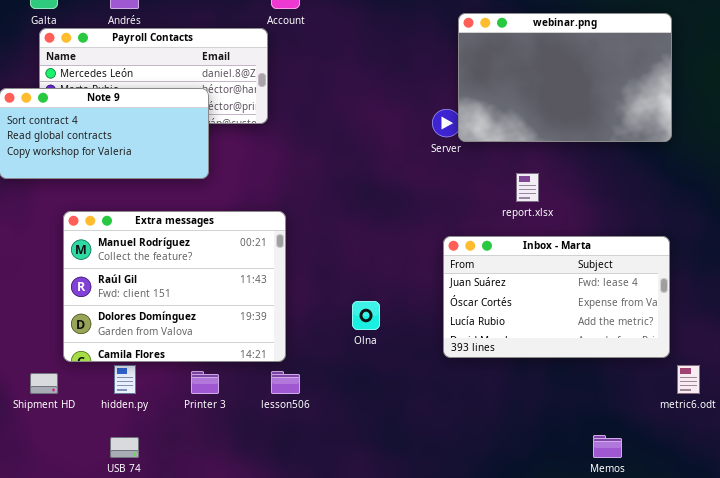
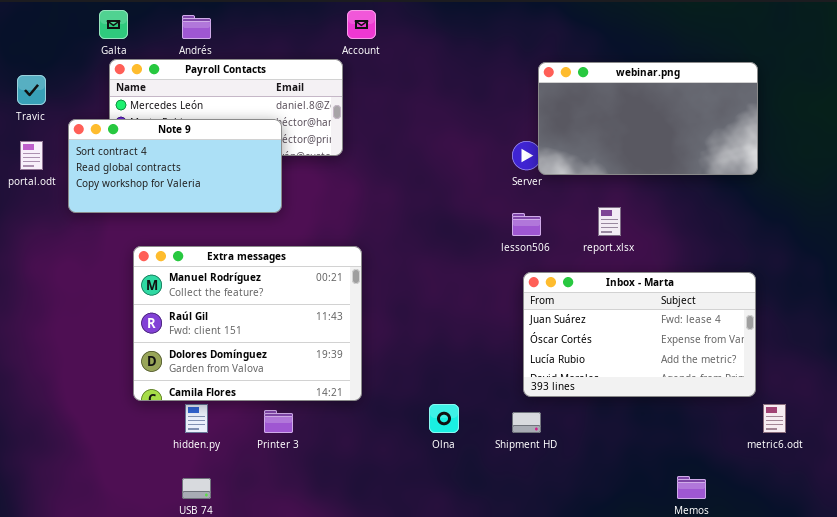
webinar.png: [458,13,672,142] -> [538,62,758,175], resized
Olna: [352,301,380,330] -> [429,404,459,433], moved
lesson506: [271,371,300,394] -> [512,213,541,236], moved
Shipment HD: [30,373,58,394] -> [512,412,541,433], moved

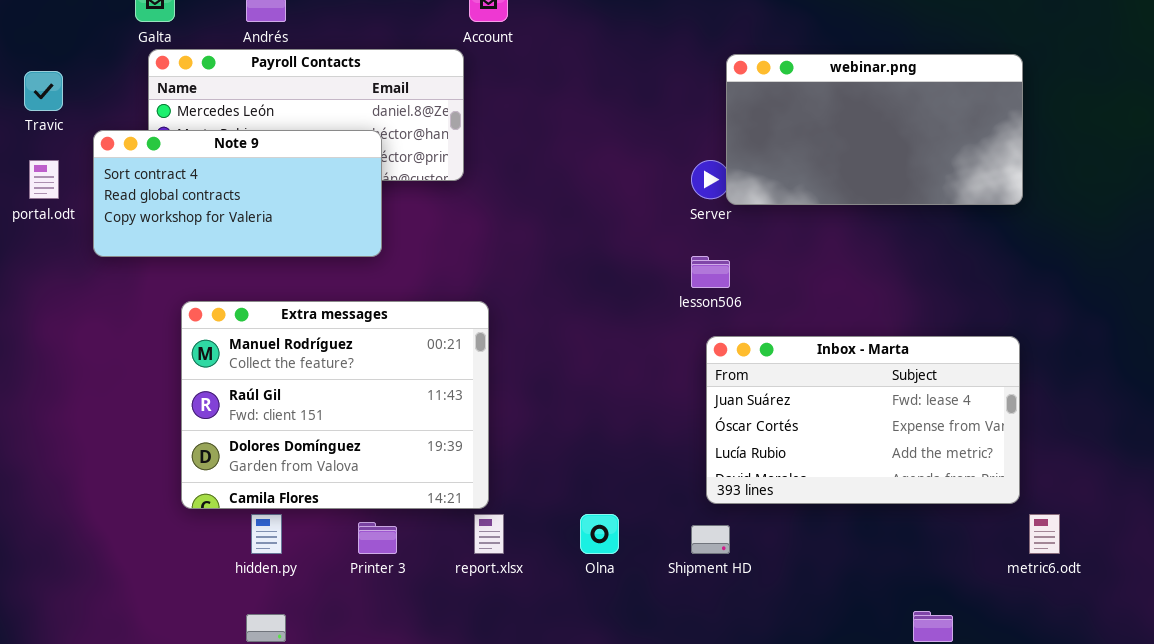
report.xlsx: [598,207,621,236] -> [474,514,504,554], moved

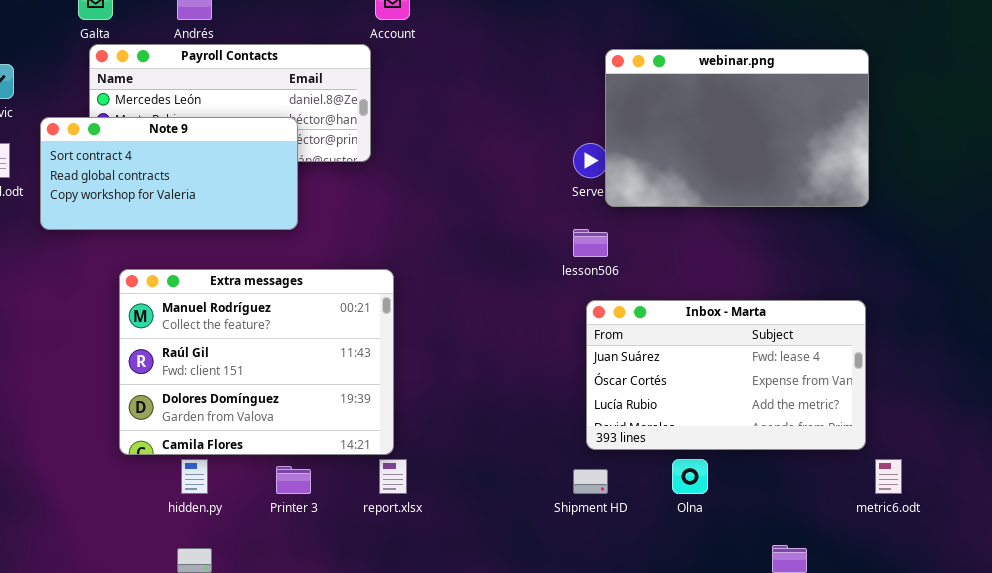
webinar.png: [726,54,1023,205] -> [605,49,869,207], resized
Olna: [580,514,619,554] -> [672,459,708,494], moved

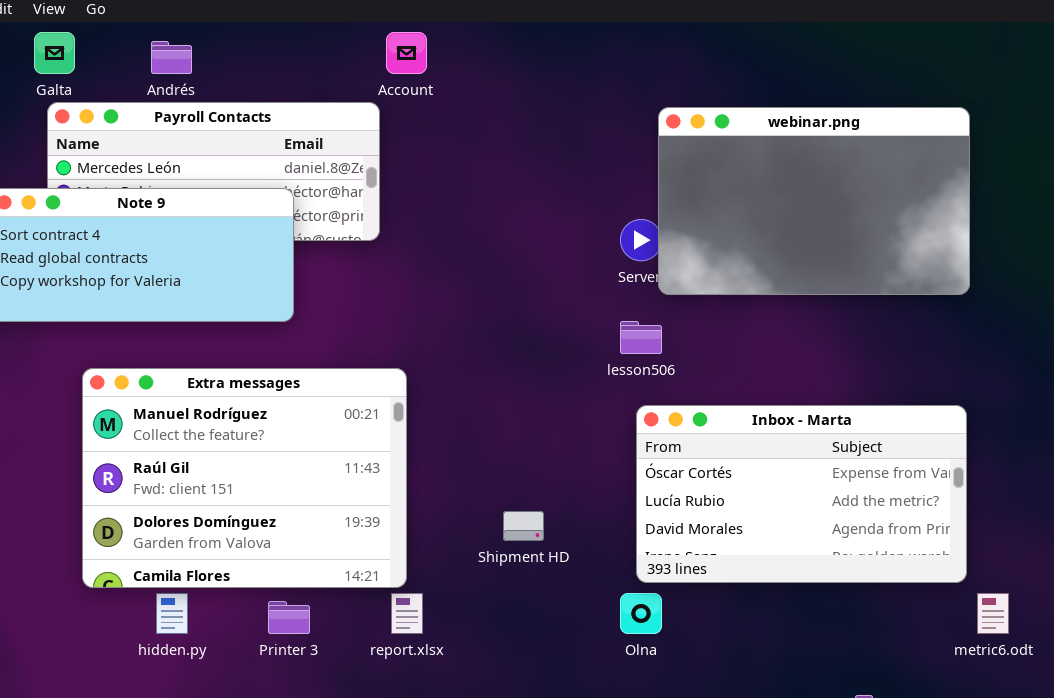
Inbox - Marta: [586,300,866,450] -> [636,405,967,583], scrolled down 1 row
Olna: [672,459,708,494] -> [620,593,662,634], moved
Shipment HD: [573,469,608,494] -> [503,511,544,541], moved

